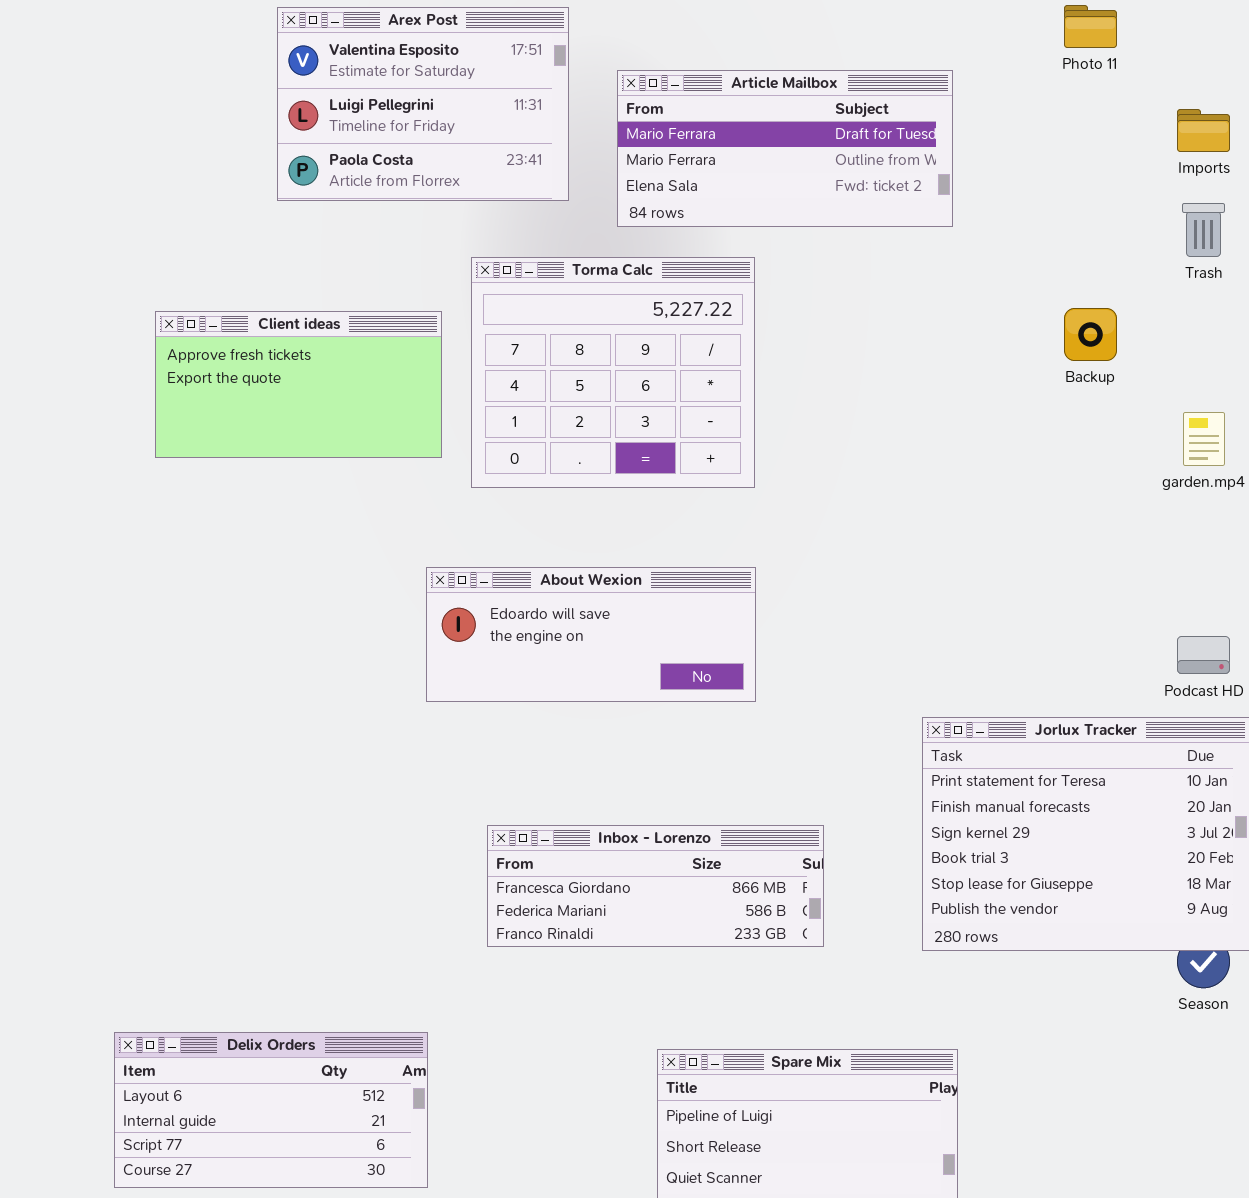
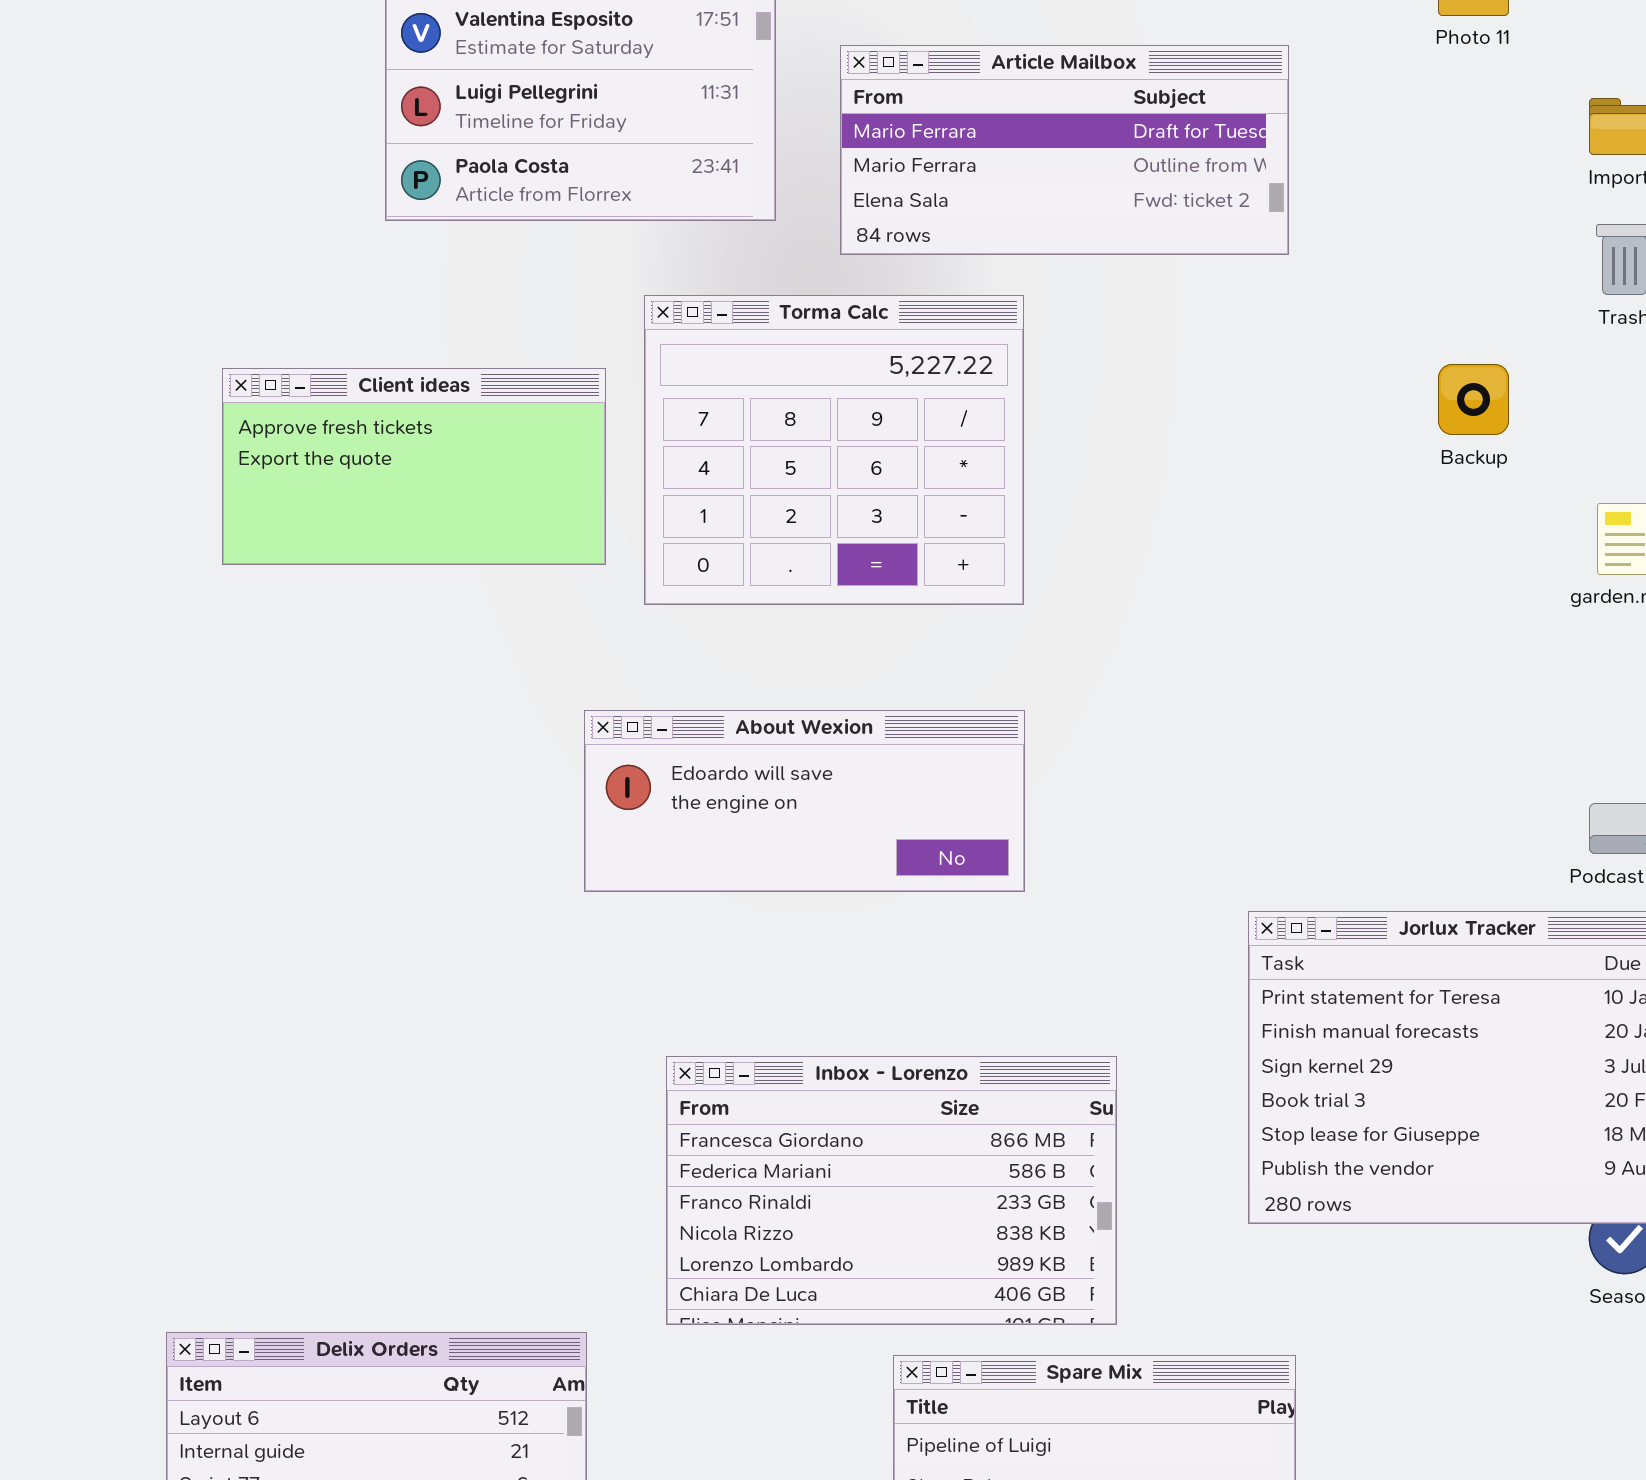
Inbox - Lorenzo: [487,825,824,947] -> [666,1056,1117,1325], resized

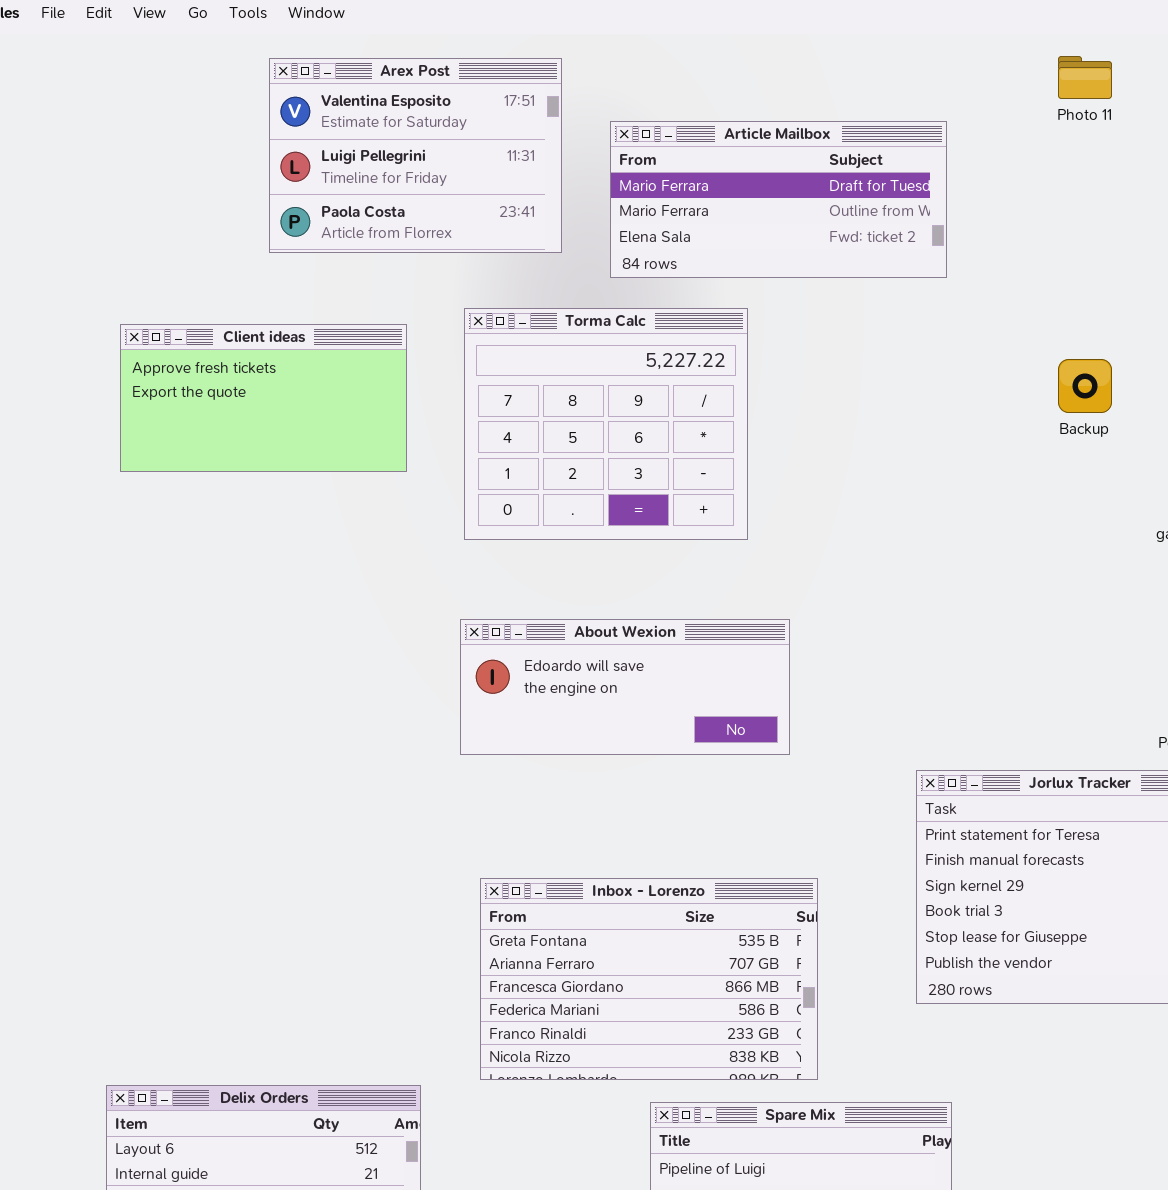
Client ideas: [222,368,606,565] -> [120,324,407,472], moved
About Wexion: [584,710,1025,892] -> [460,619,790,755], moved
Inbox - Lorenzo: [666,1056,1117,1325] -> [480,878,818,1080], scrolled up 2 rows

